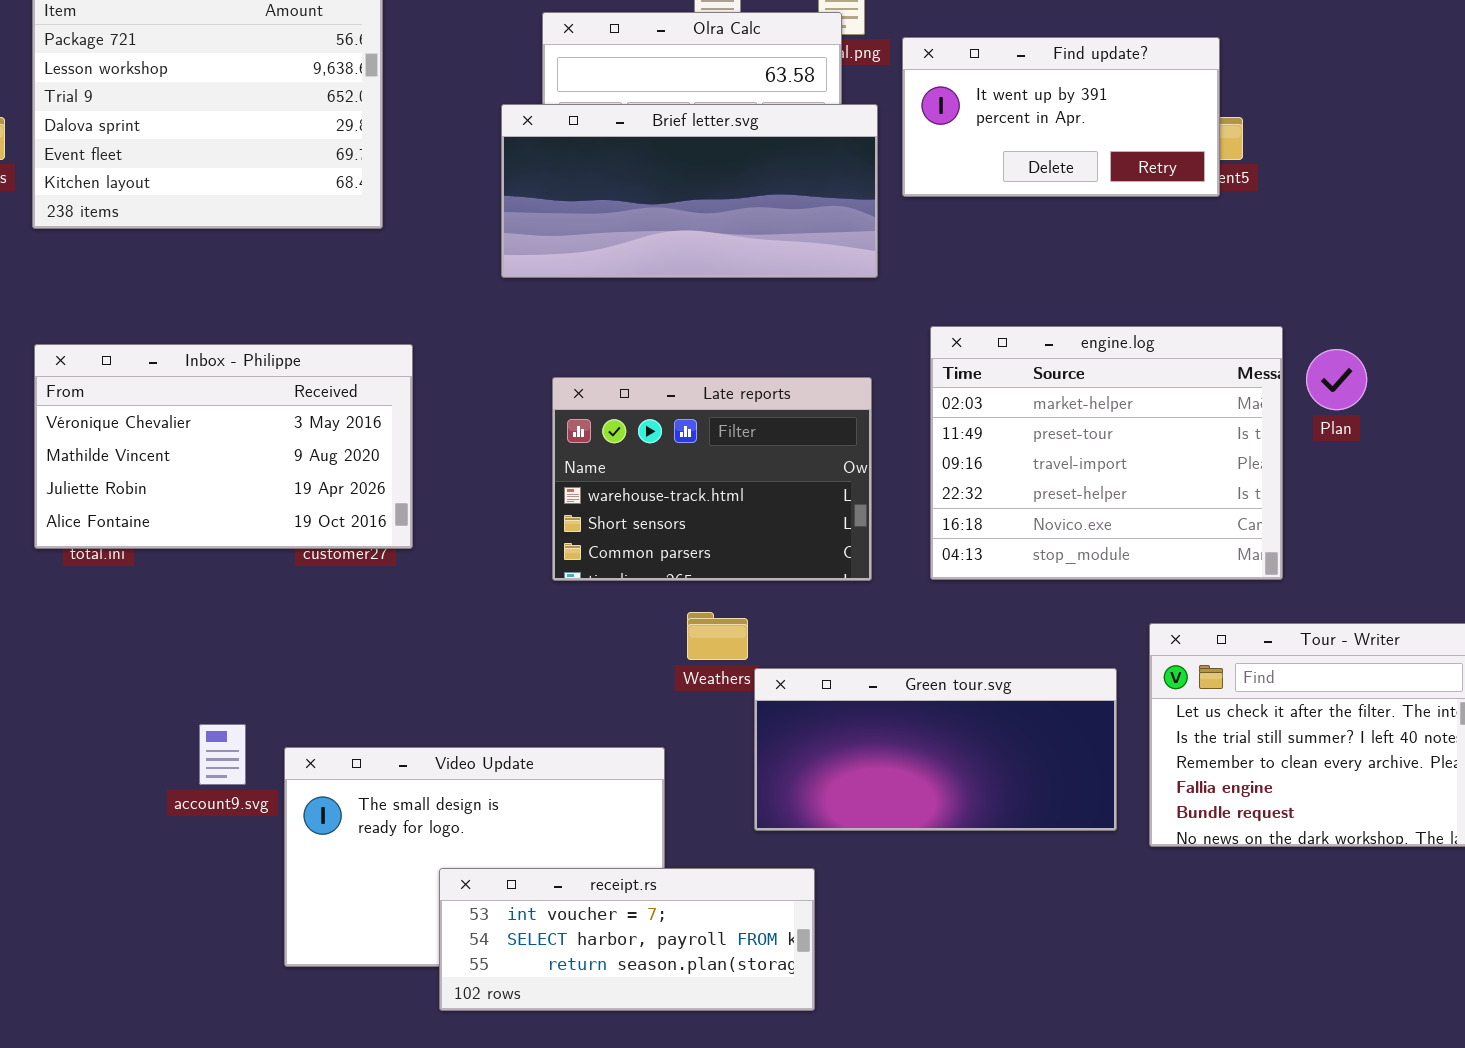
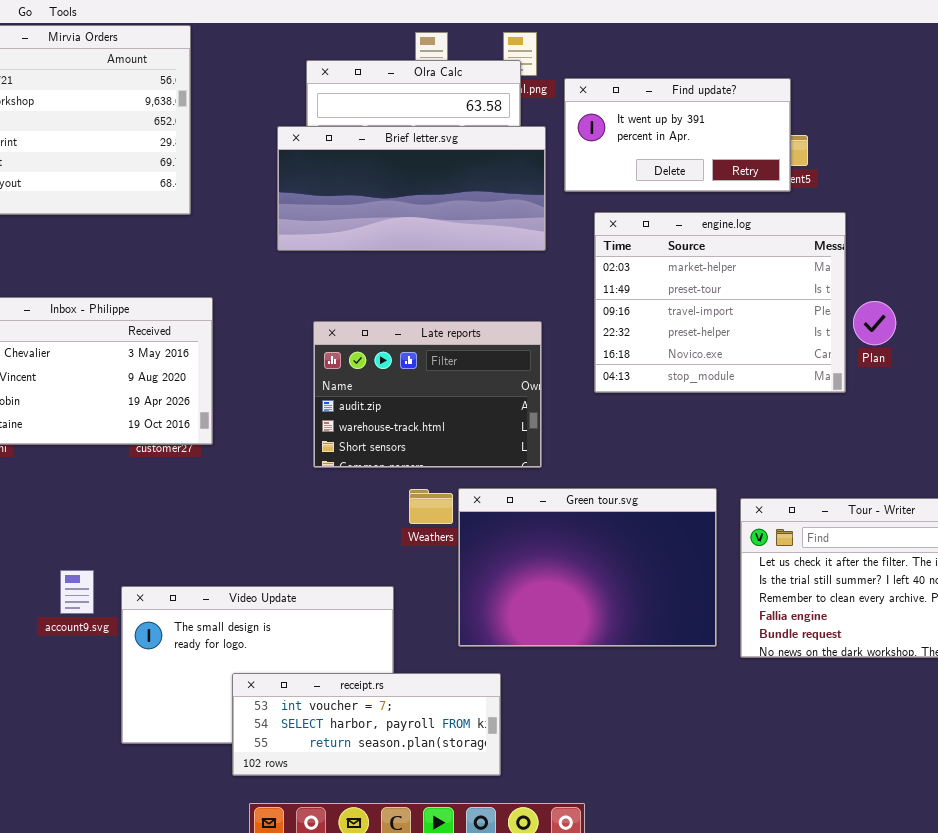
engine.log: [930,326,1283,580] -> [594,212,846,393], moved
Late reports: [552,377,872,581] -> [313,321,542,468], scrolled up 1 row
Green tour.svg: [754,668,1117,831] -> [458,488,717,647], resized

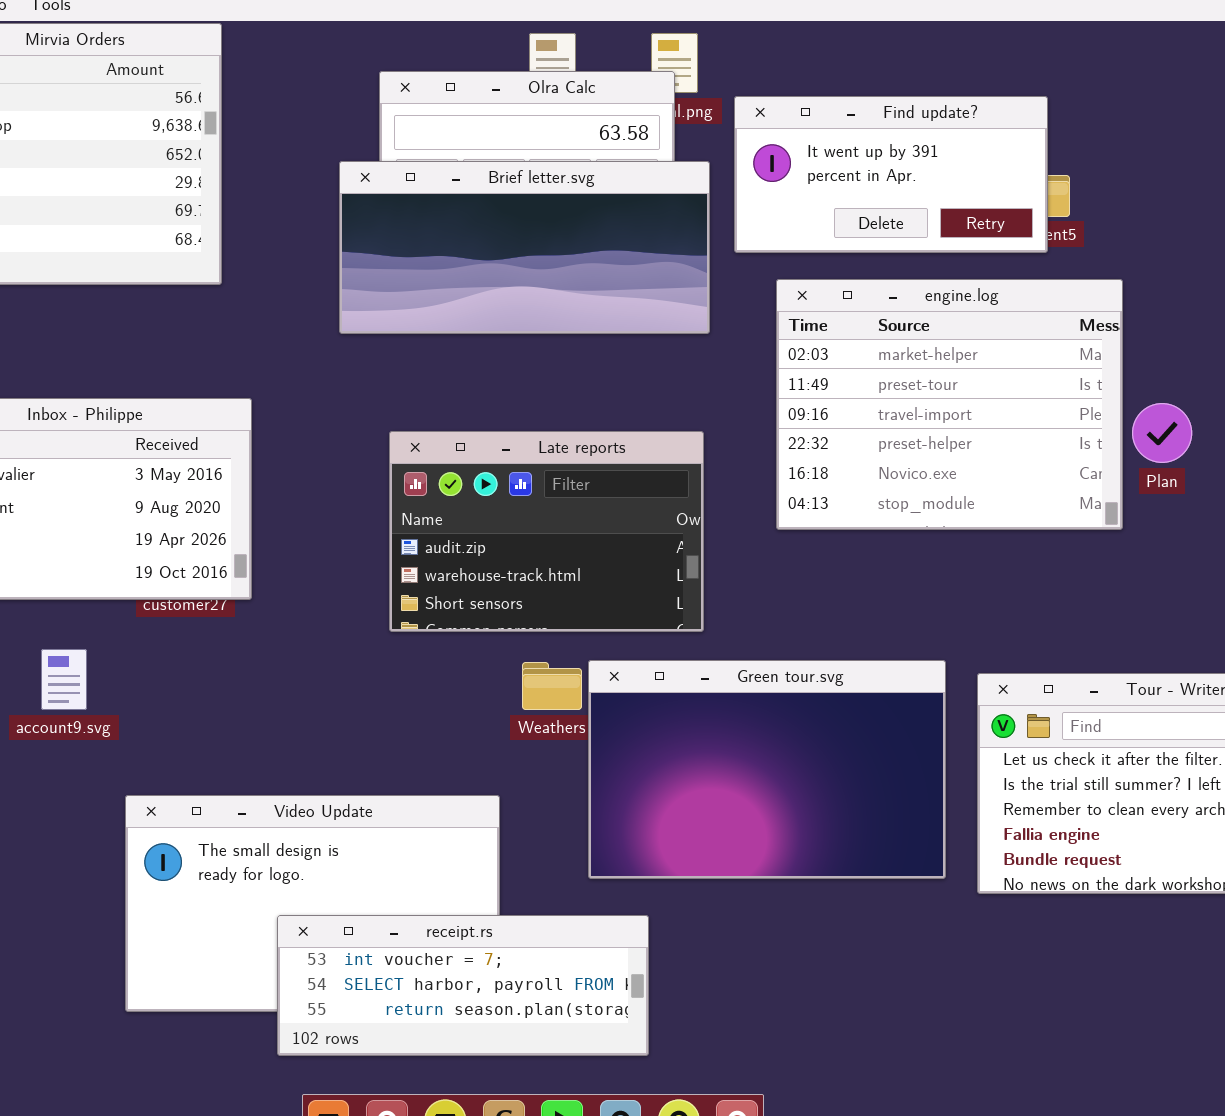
account9.svg: [60,570,94,614] -> [41,649,87,710], moved

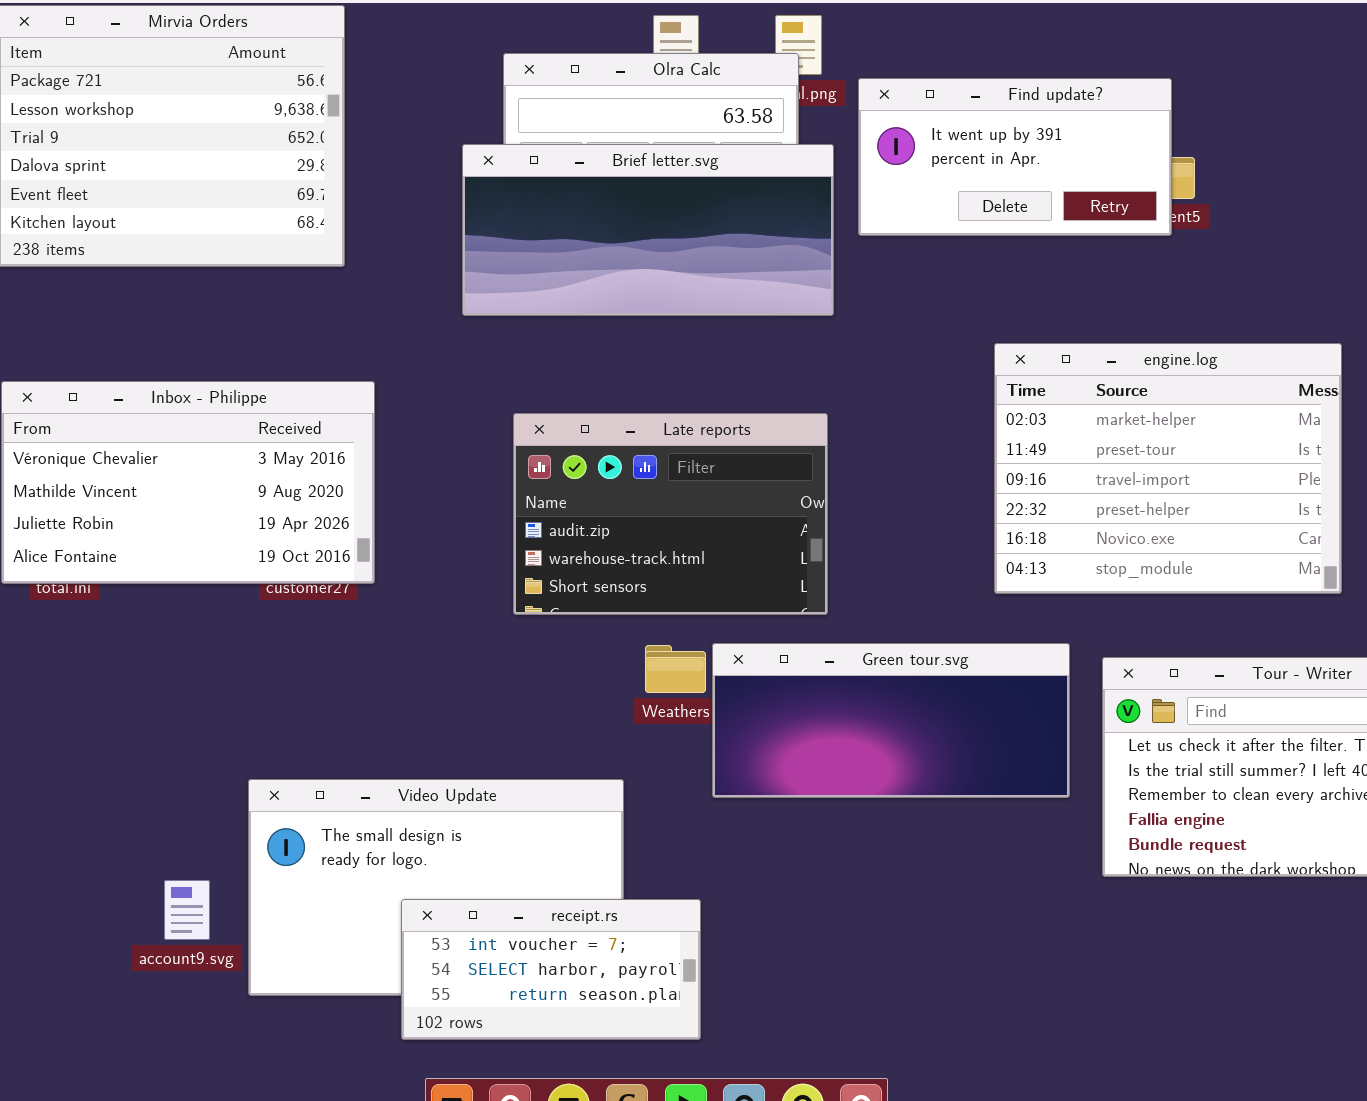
engine.log: [776,279,1123,530] -> [994,343,1342,594], moved
account9.svg: [41,649,87,710] -> [164,880,210,940], moved
Green tour.svg: [588,660,946,879] -> [712,643,1070,798], resized
receipt.rs: [277,915,649,1056] -> [401,899,701,1040], resized

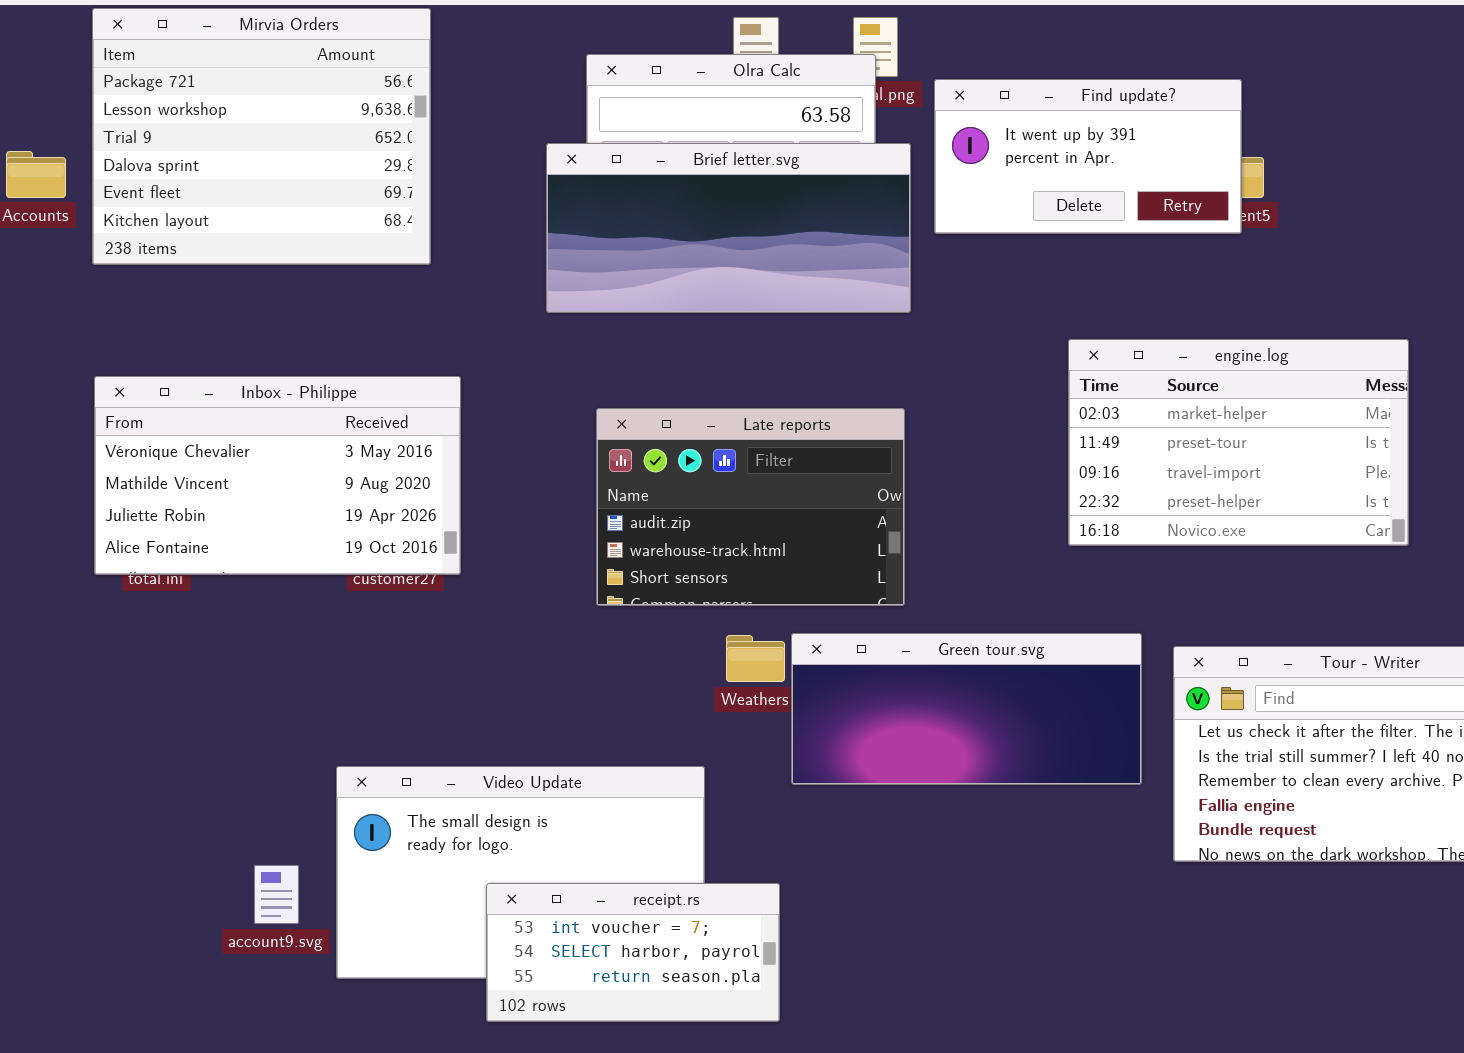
engine.log: [994,343,1342,594] -> [1068,339,1409,546], resized

